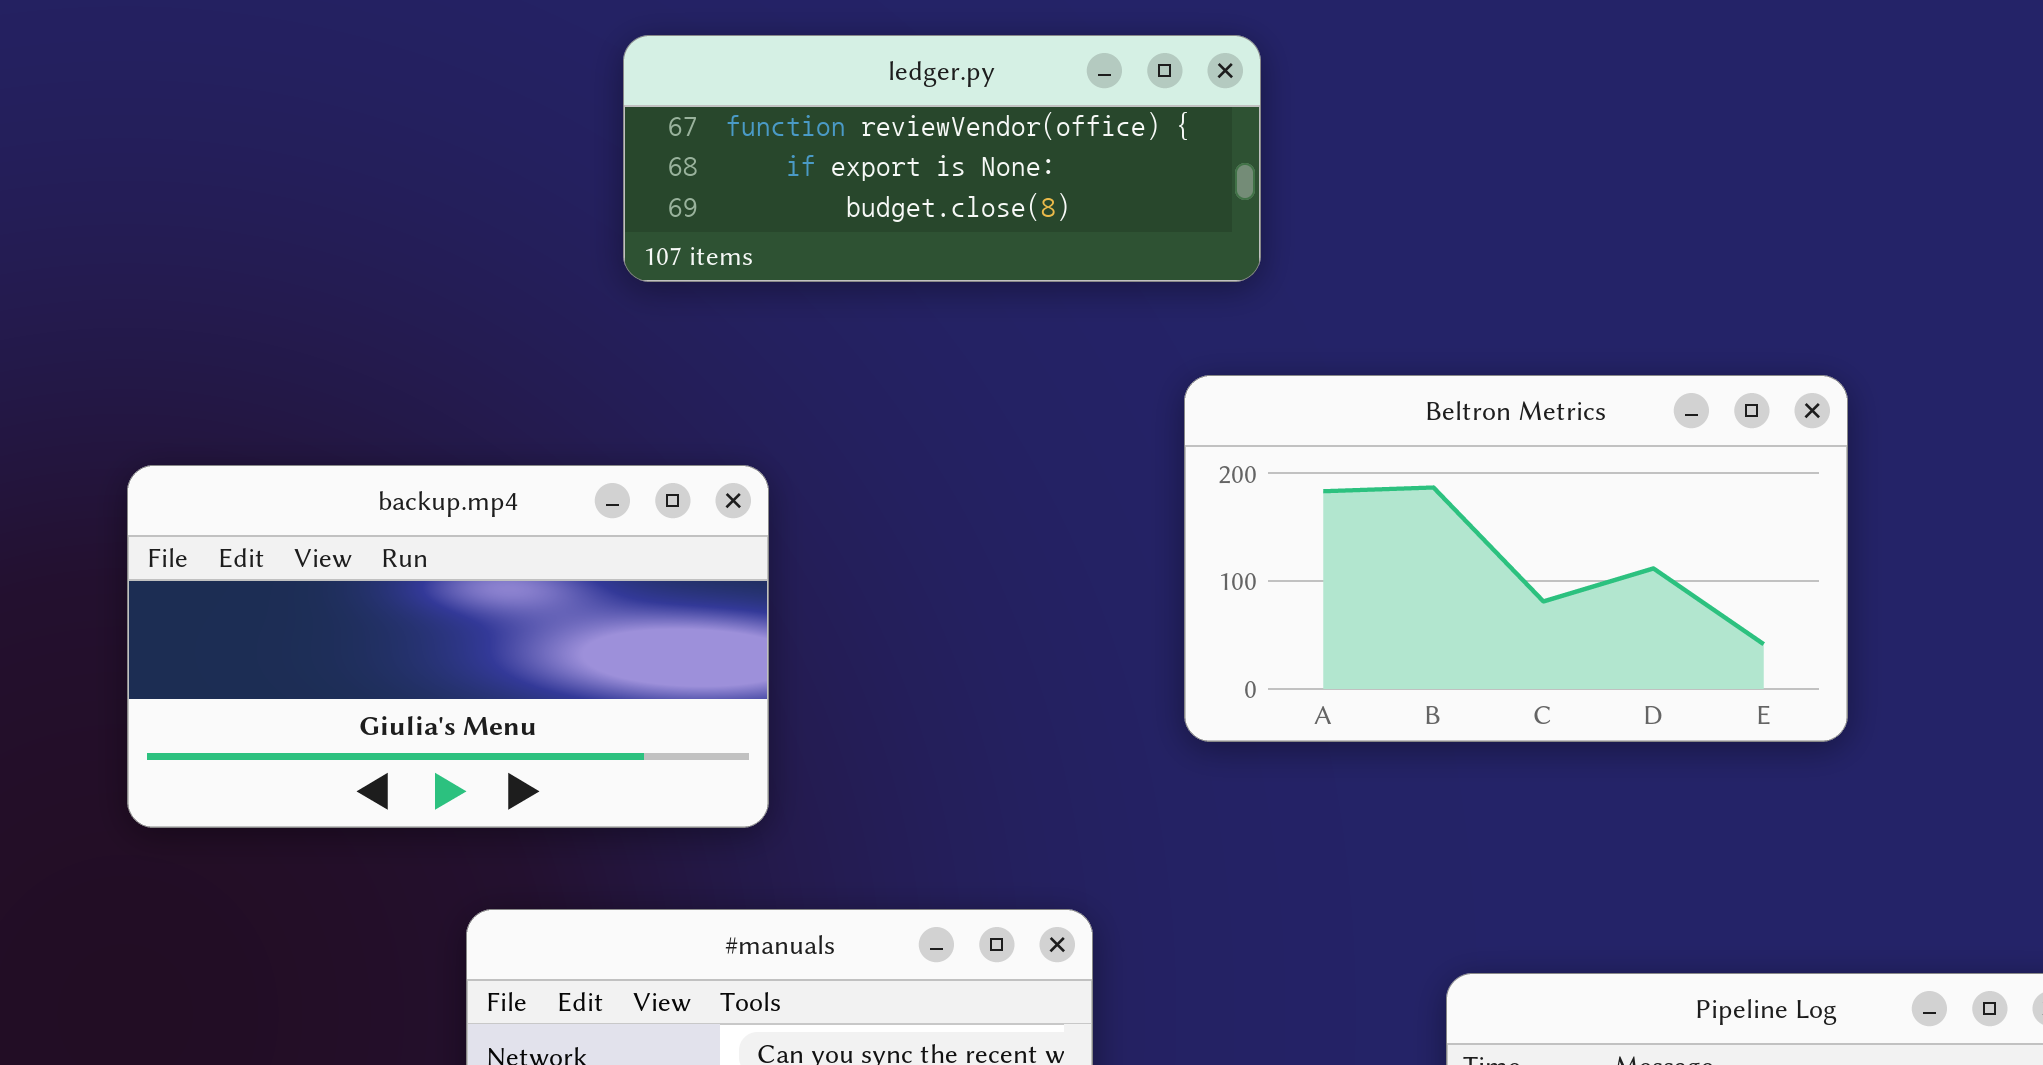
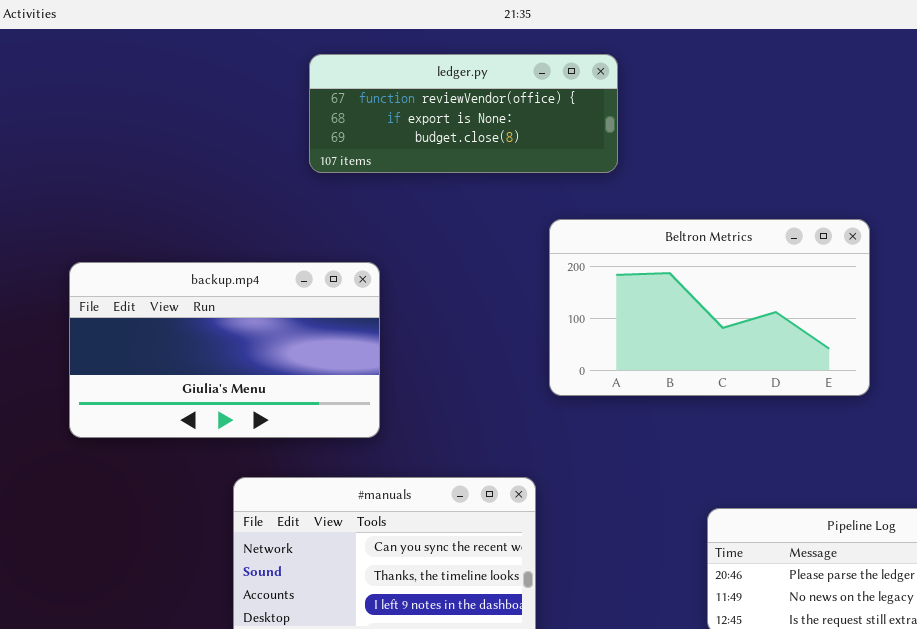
Beltron Metrics: [1184,375,1848,742] -> [549,219,870,396], moved

